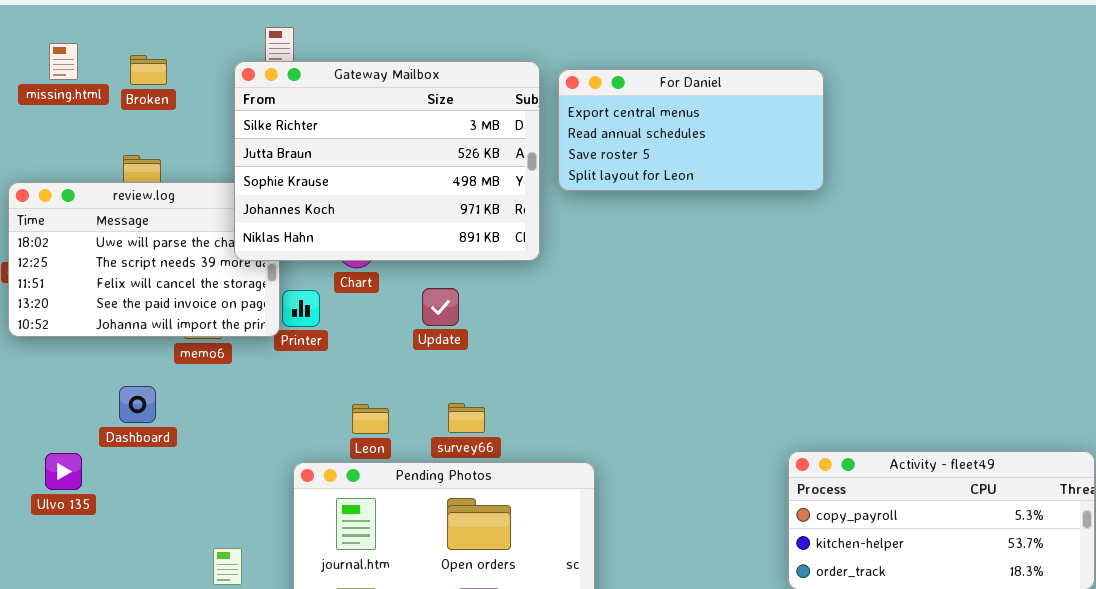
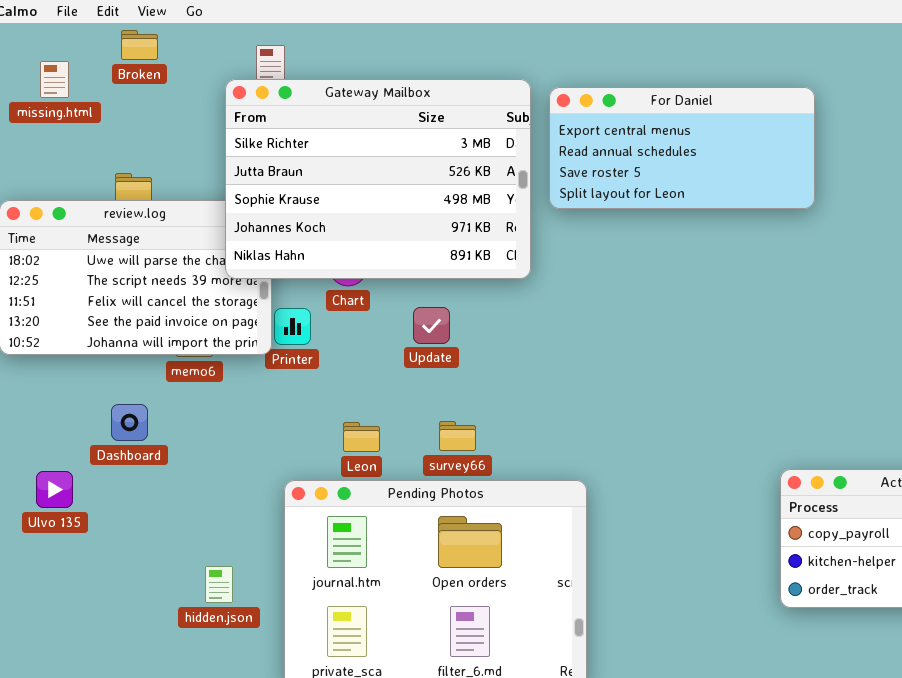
Broken: [130,55,167,85] -> [121,30,158,60], moved

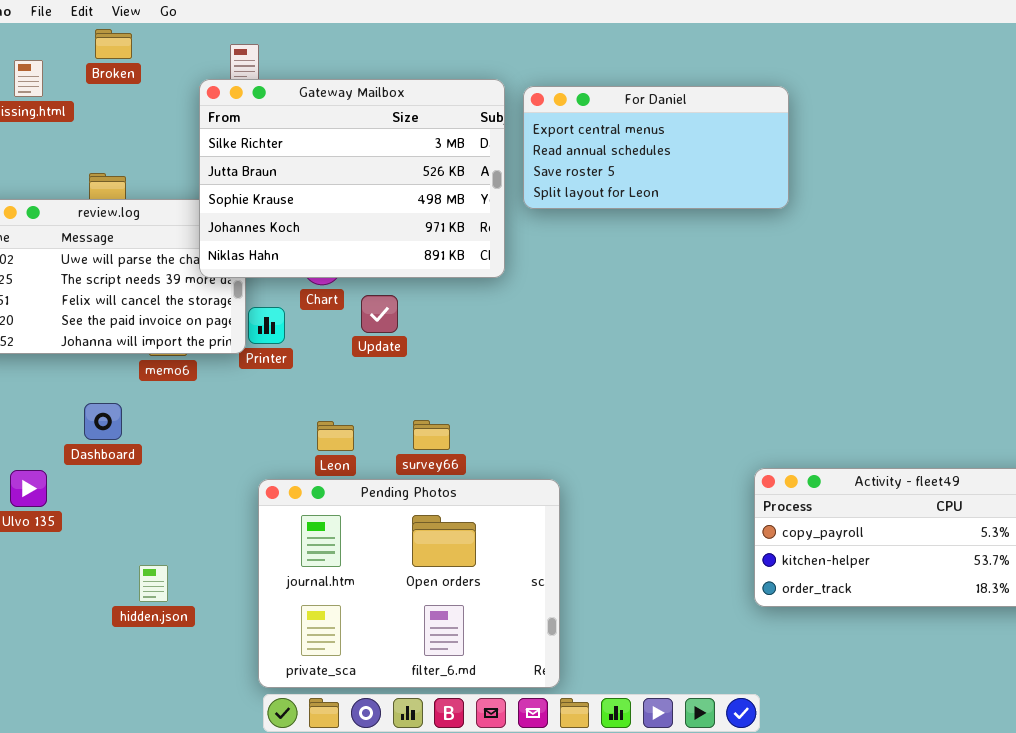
Update: [413,307,450,344] -> [361,295,398,333], moved
hidden.json: [205,566,233,603] -> [139,565,168,602], moved

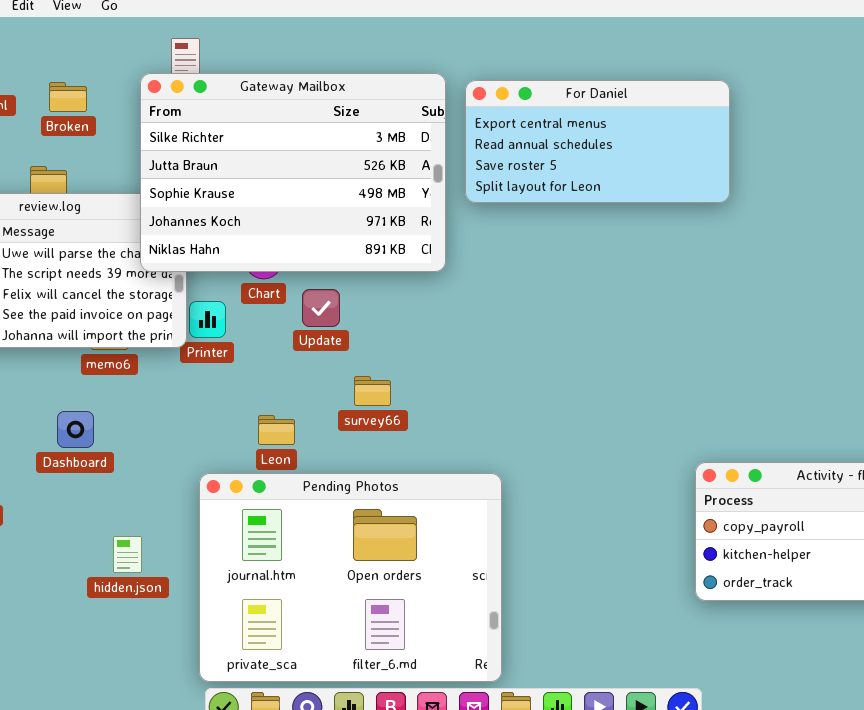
Broken: [95,29,132,59] -> [49,82,87,112], moved
Dashboard: [84,403,122,440] -> [57,411,94,448], moved
survey66: [413,420,450,450] -> [354,376,391,406], moved
hidden.json: [139,565,168,602] -> [113,536,142,573], moved

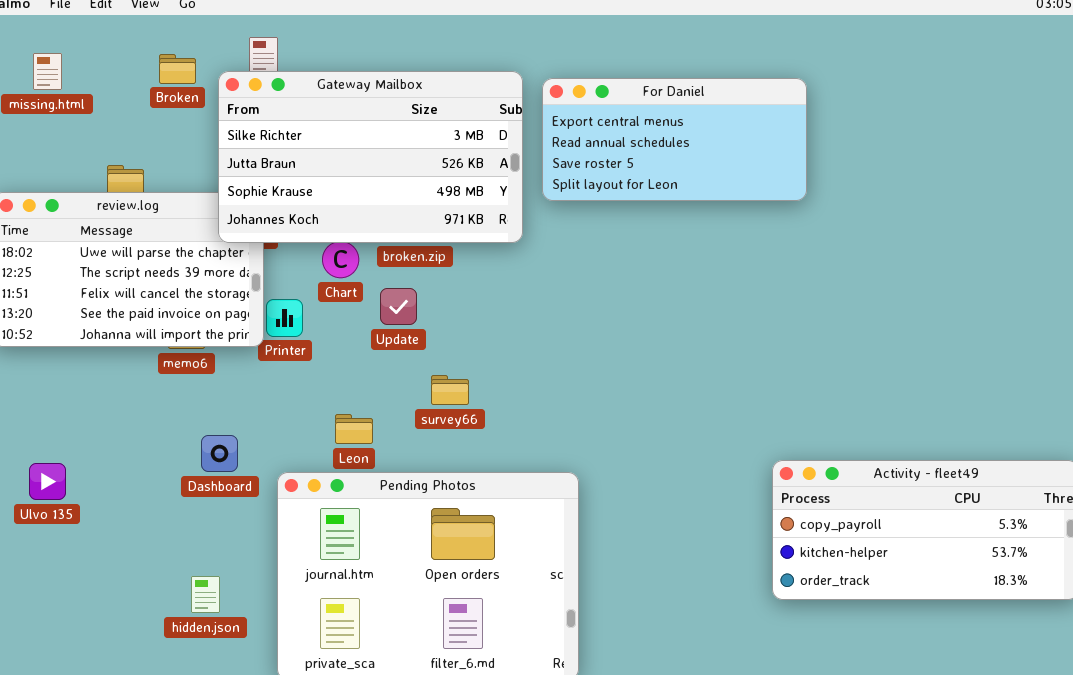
Gateway Mailbox: [140,73,446,272] -> [218,71,523,243], resized
Broken: [49,82,87,112] -> [159,54,196,84], moved
Dashboard: [57,411,94,448] -> [201,435,238,472], moved
hidden.json: [113,536,142,573] -> [191,576,220,613], moved

